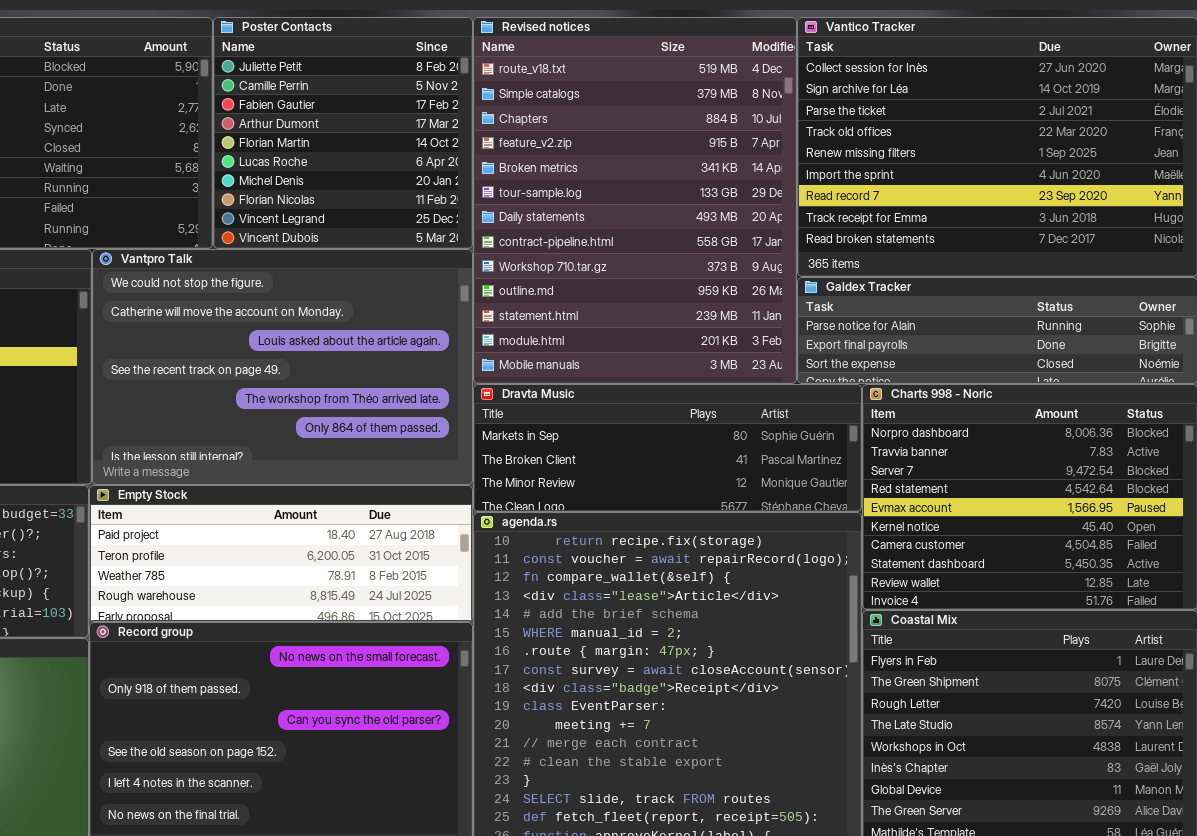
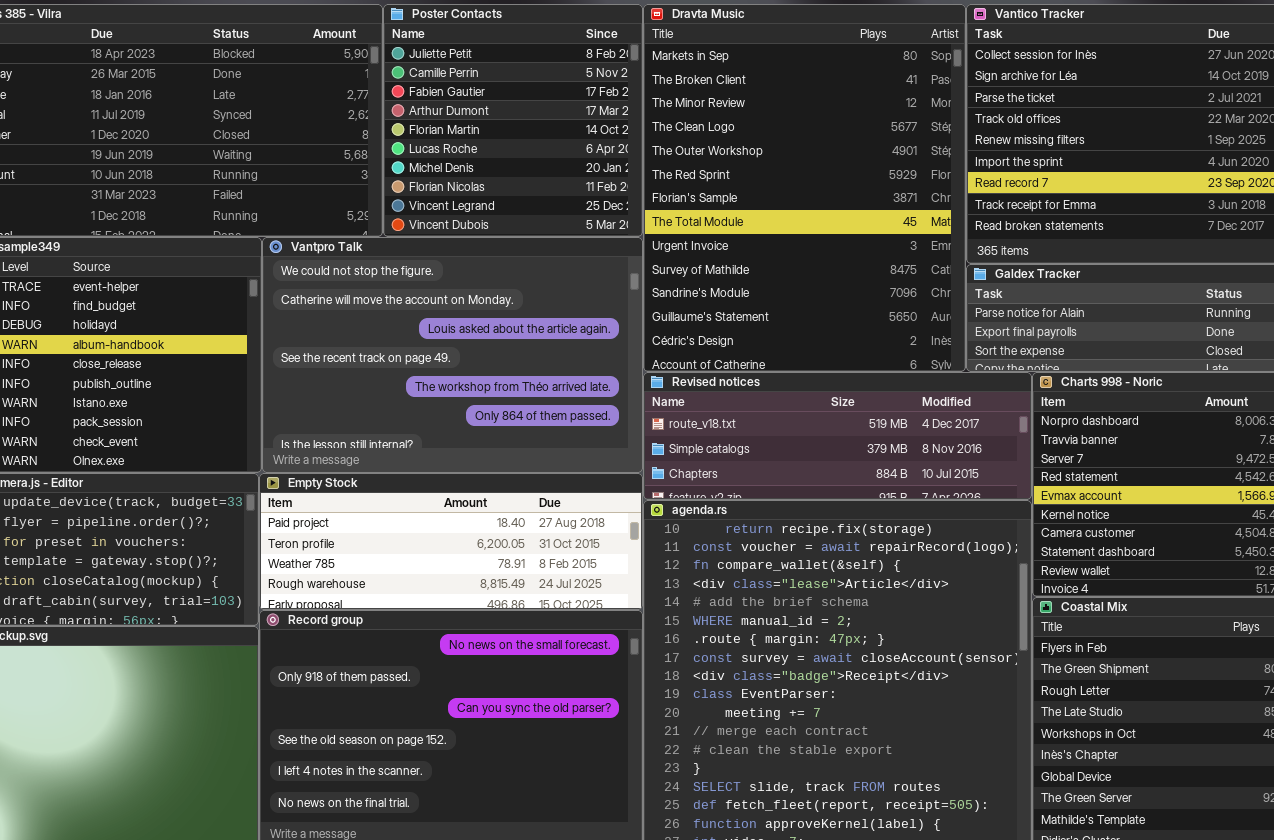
Revised notices: [473,17,797,384] -> [643,372,1032,500], moved, resized
Dravta Music: [473,384,862,512] -> [643,4,966,372], moved, resized

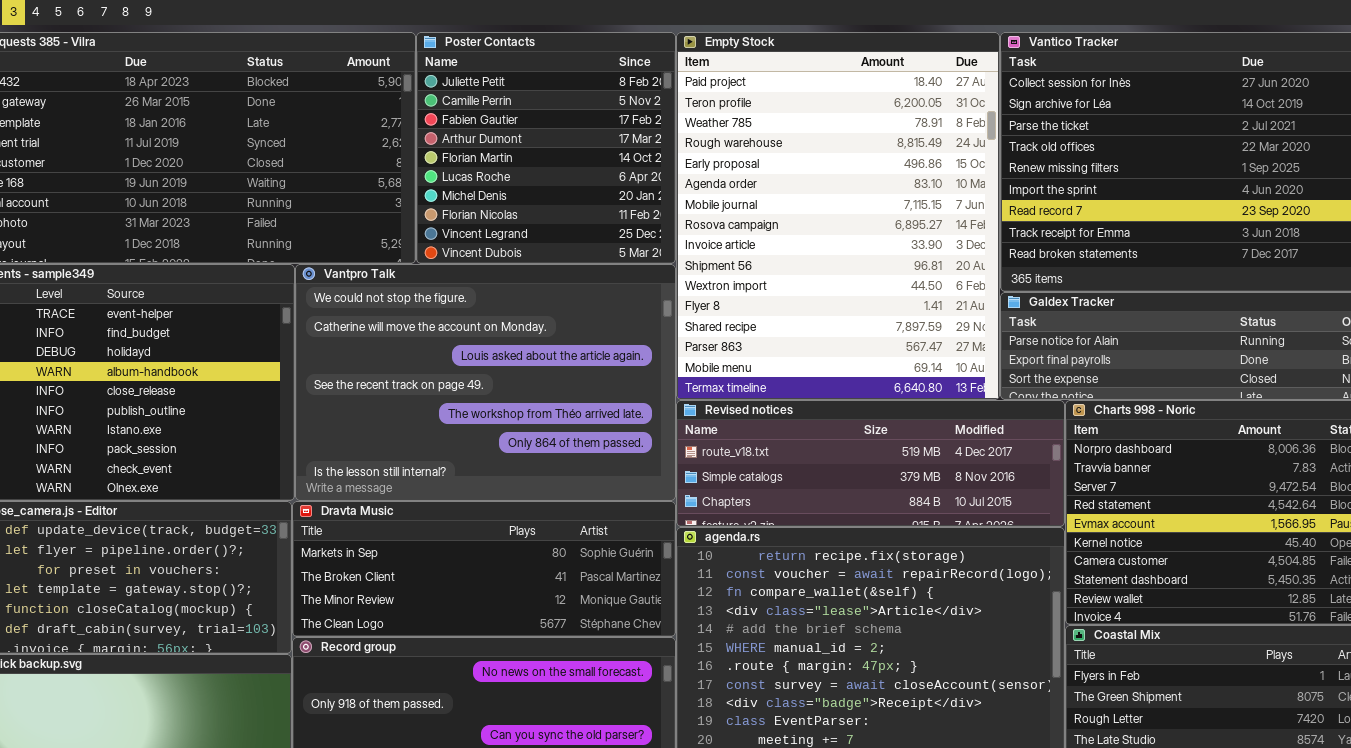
Dravta Music: [643,4,966,372] -> [292,501,676,637], moved, resized
Empty Stock: [259,473,643,610] -> [676,32,1000,400], moved, resized

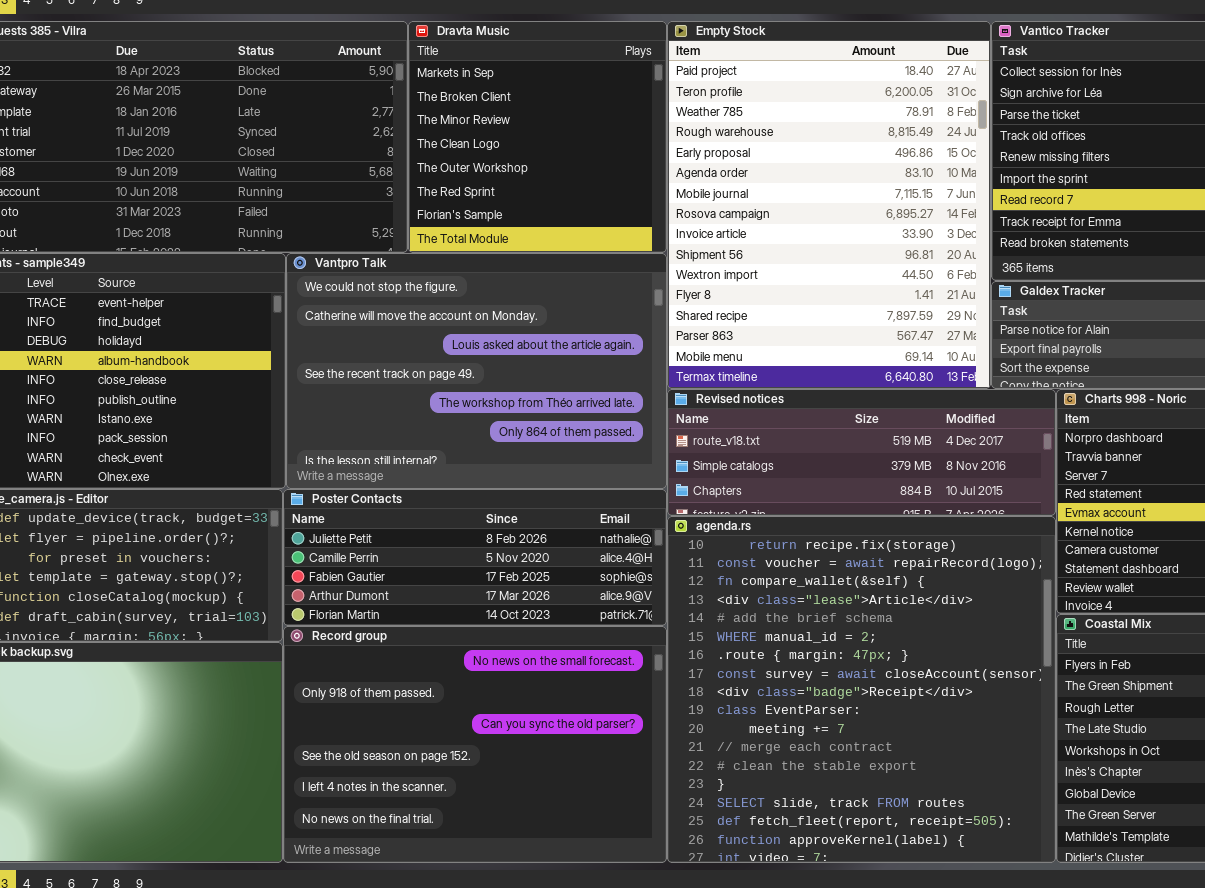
Poster Contacts: [416,32,676,264] -> [283,489,667,626], moved, resized
Dravta Music: [292,501,676,637] -> [408,21,667,253], moved, resized

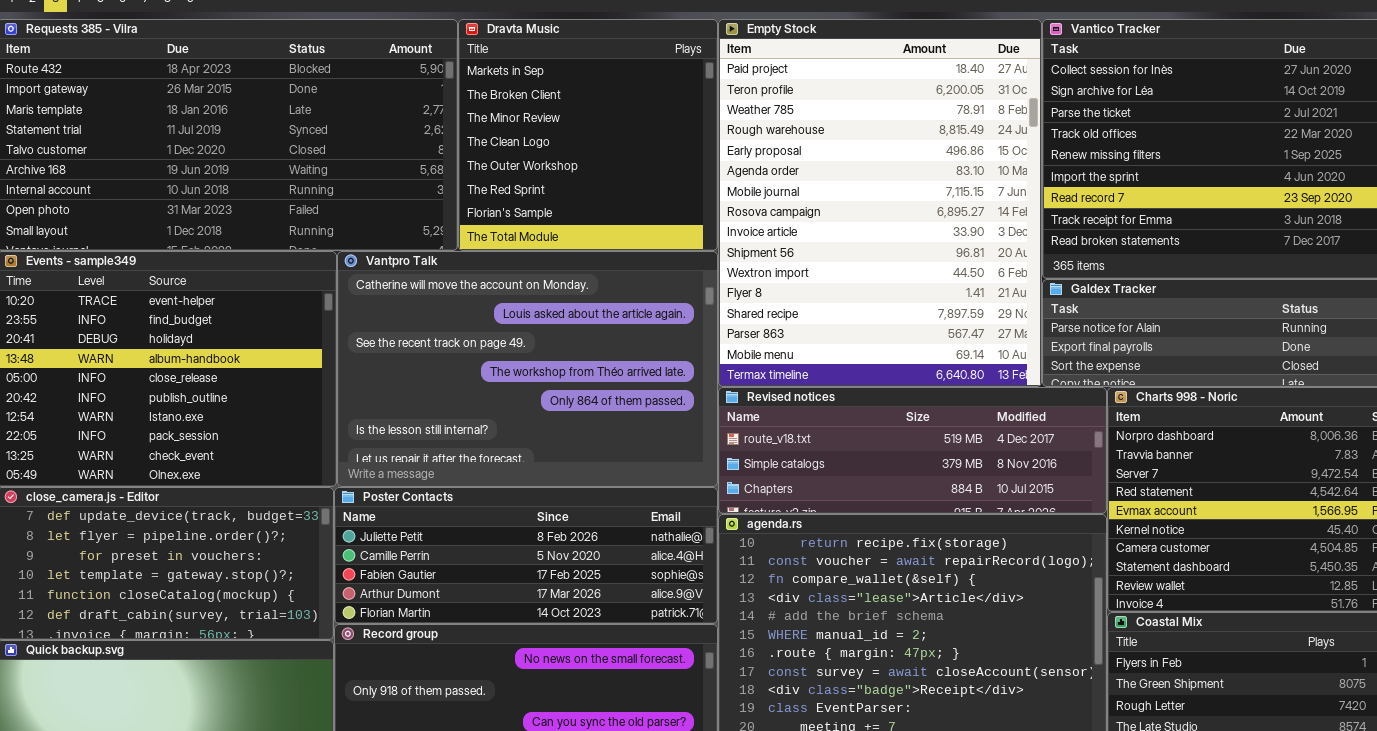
Vantpro Talk: [286,253,667,489] -> [337,251,718,487], scrolled down 1 row

